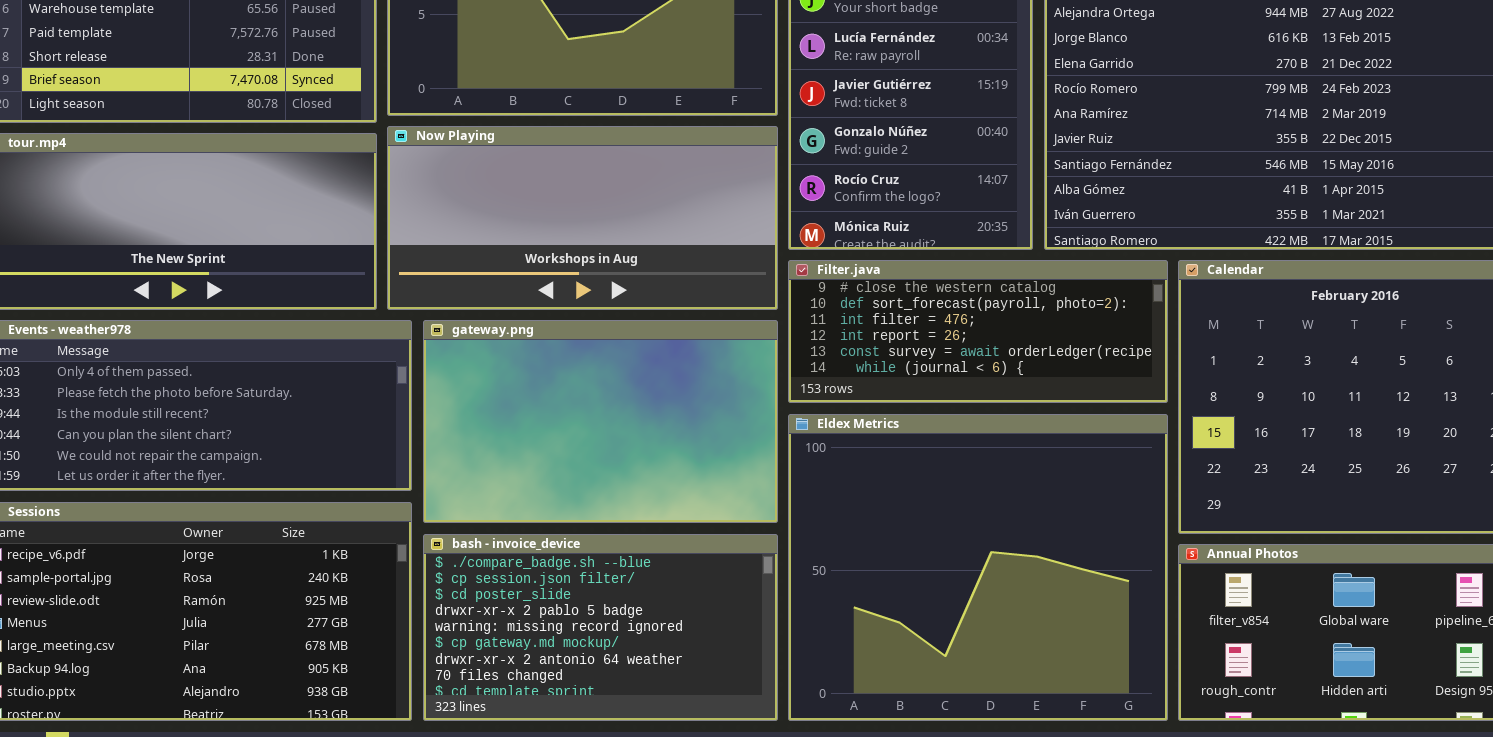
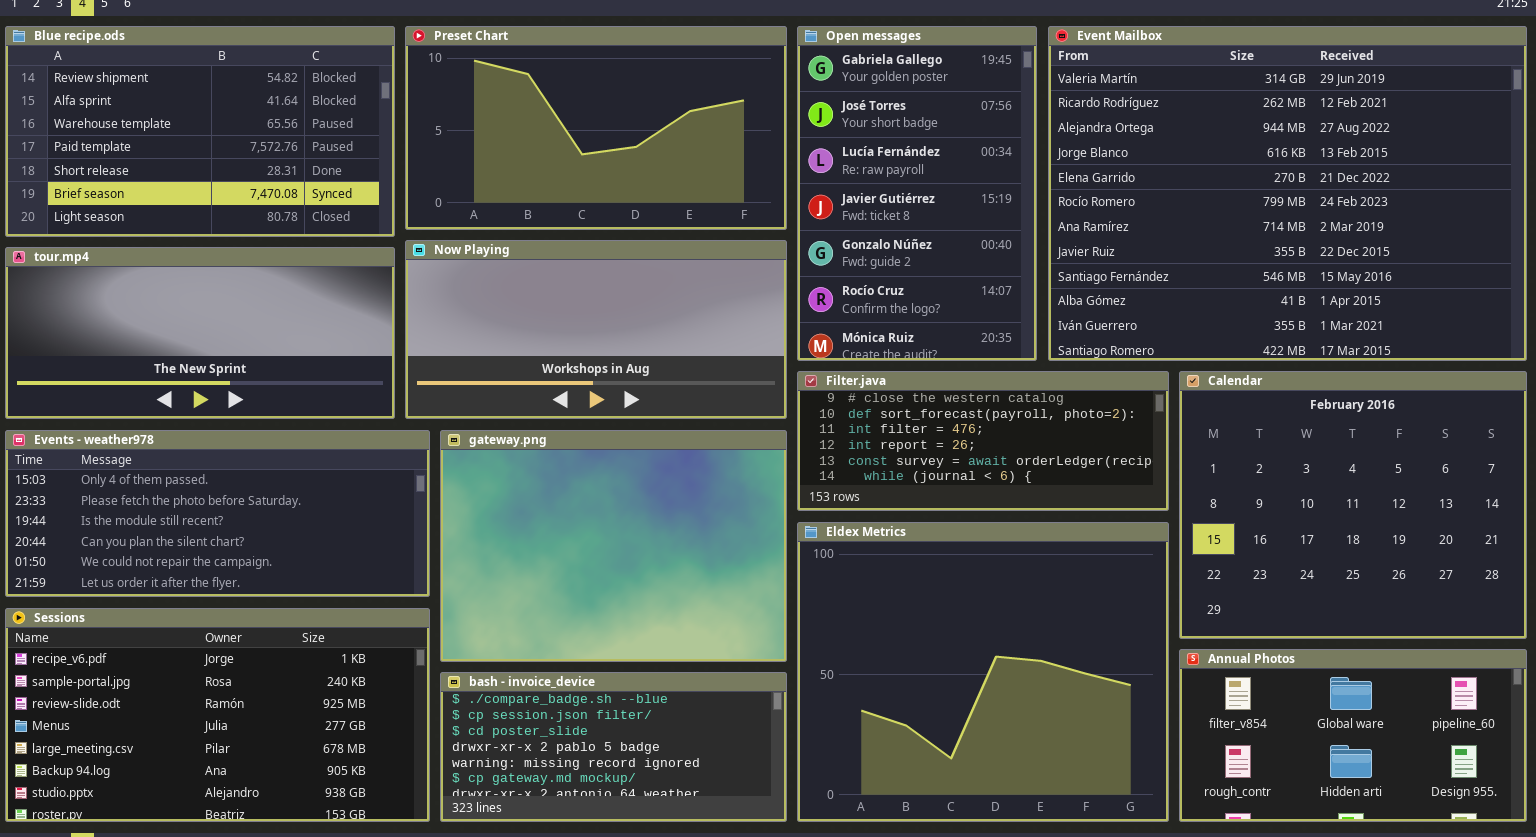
gateway.png: [423,320,778,523] -> [440,430,787,662], resized
bash - invoice_device: [423,534,778,721] -> [440,672,787,822], resized

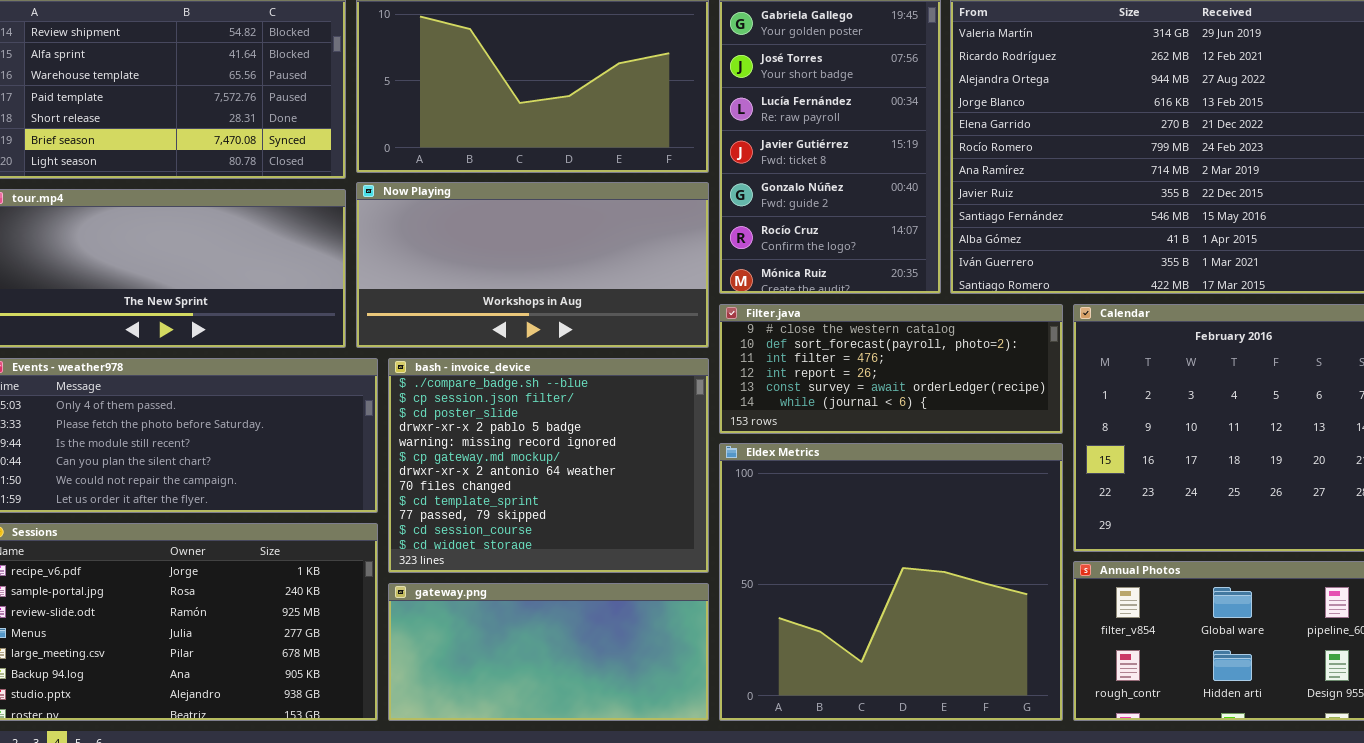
gateway.png: [440,430,787,662] -> [388,583,709,721], moved, resized
bash - invoice_device: [440,672,787,822] -> [388,358,709,573], moved, resized

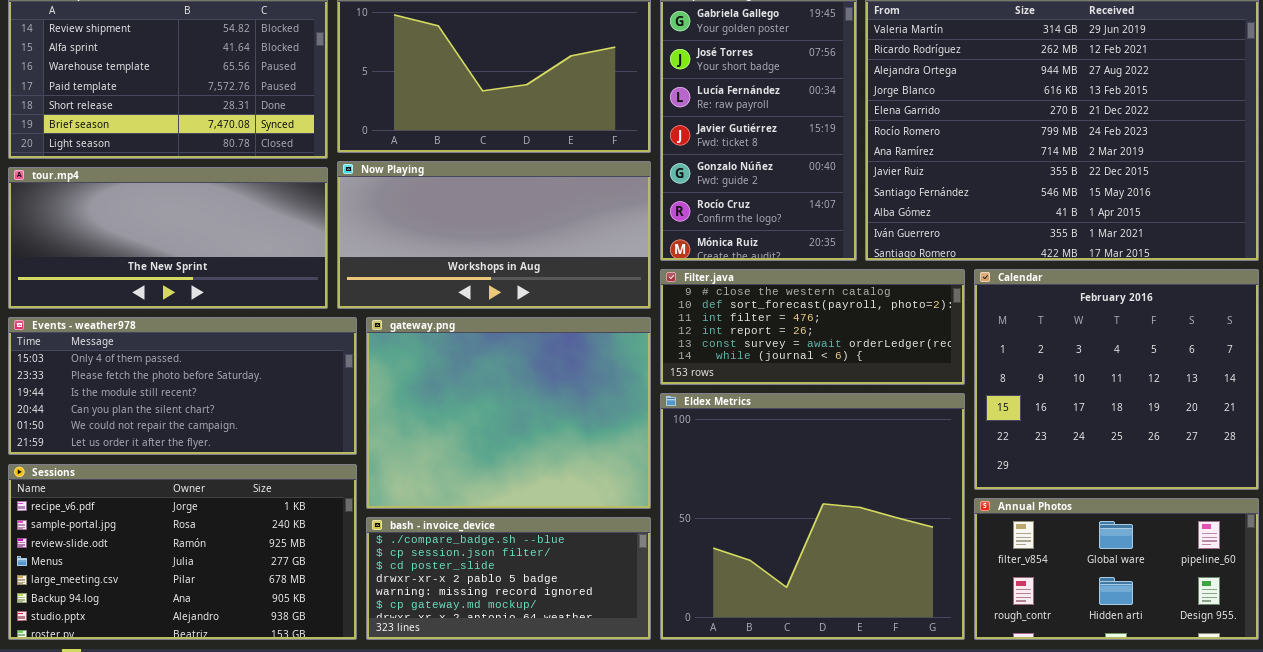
bash - invoice_device: [388,358,709,573] -> [366,517,651,640], moved, resized
gateway.png: [388,583,709,721] -> [366,317,651,509], moved, resized

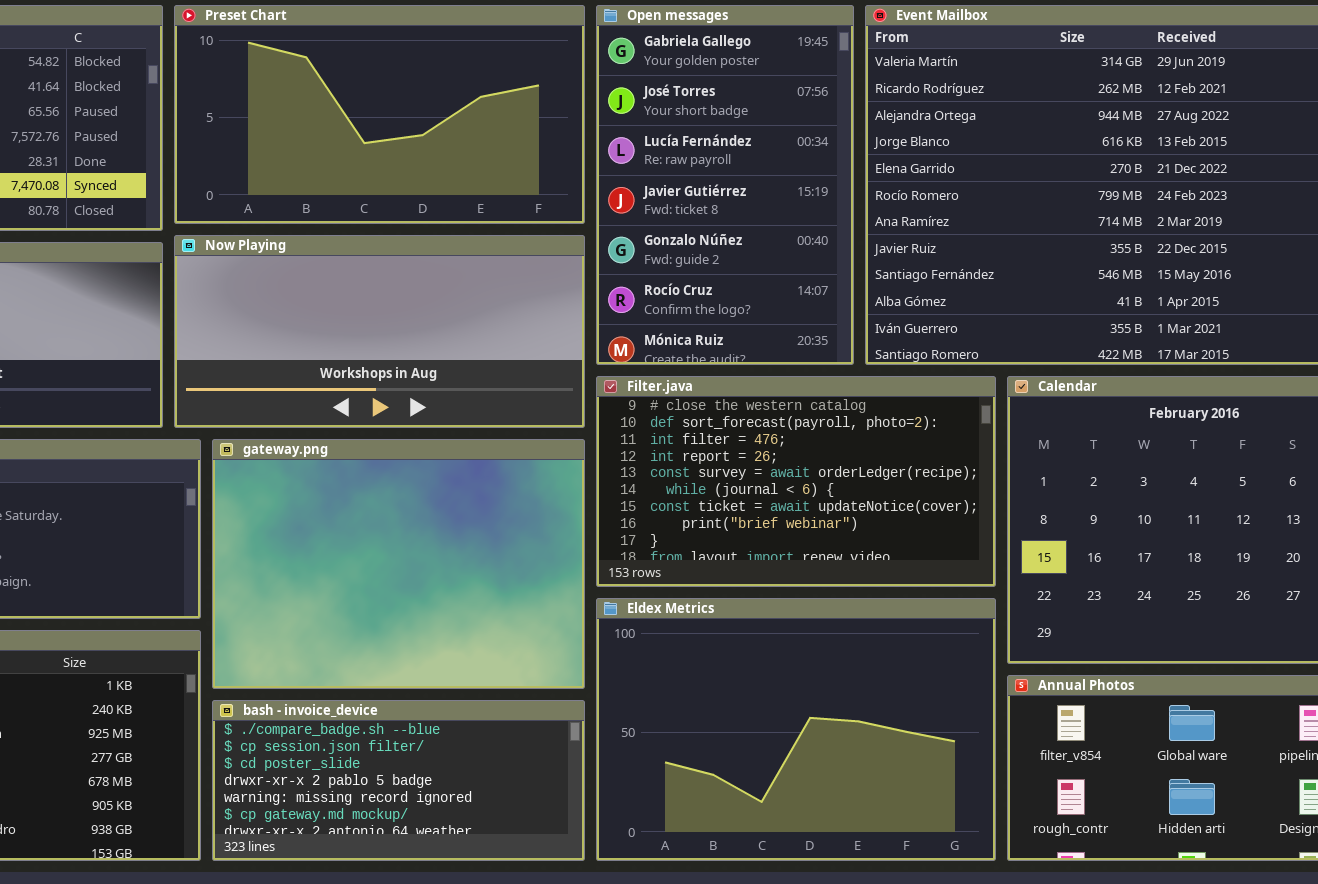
Filter.java: [660,269,965,385] -> [596,376,996,587], resized
Eldex Metrics: [660,393,965,640] -> [596,598,996,861], resized

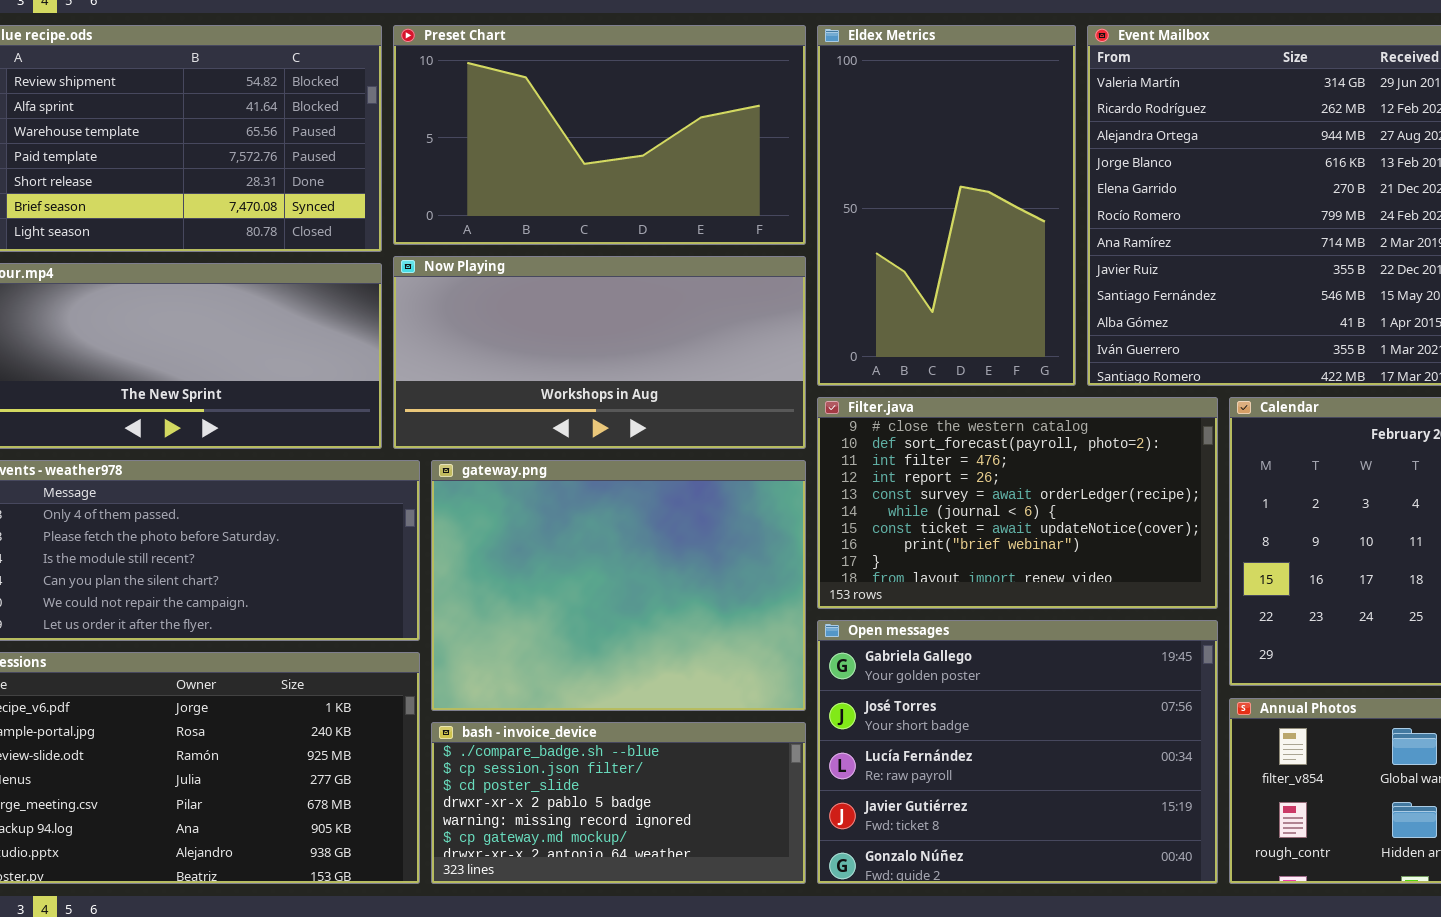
Open messages: [596,5,854,365] -> [817,620,1218,884], moved, resized
Eldex Metrics: [596,598,996,861] -> [817,25,1076,386], moved, resized

